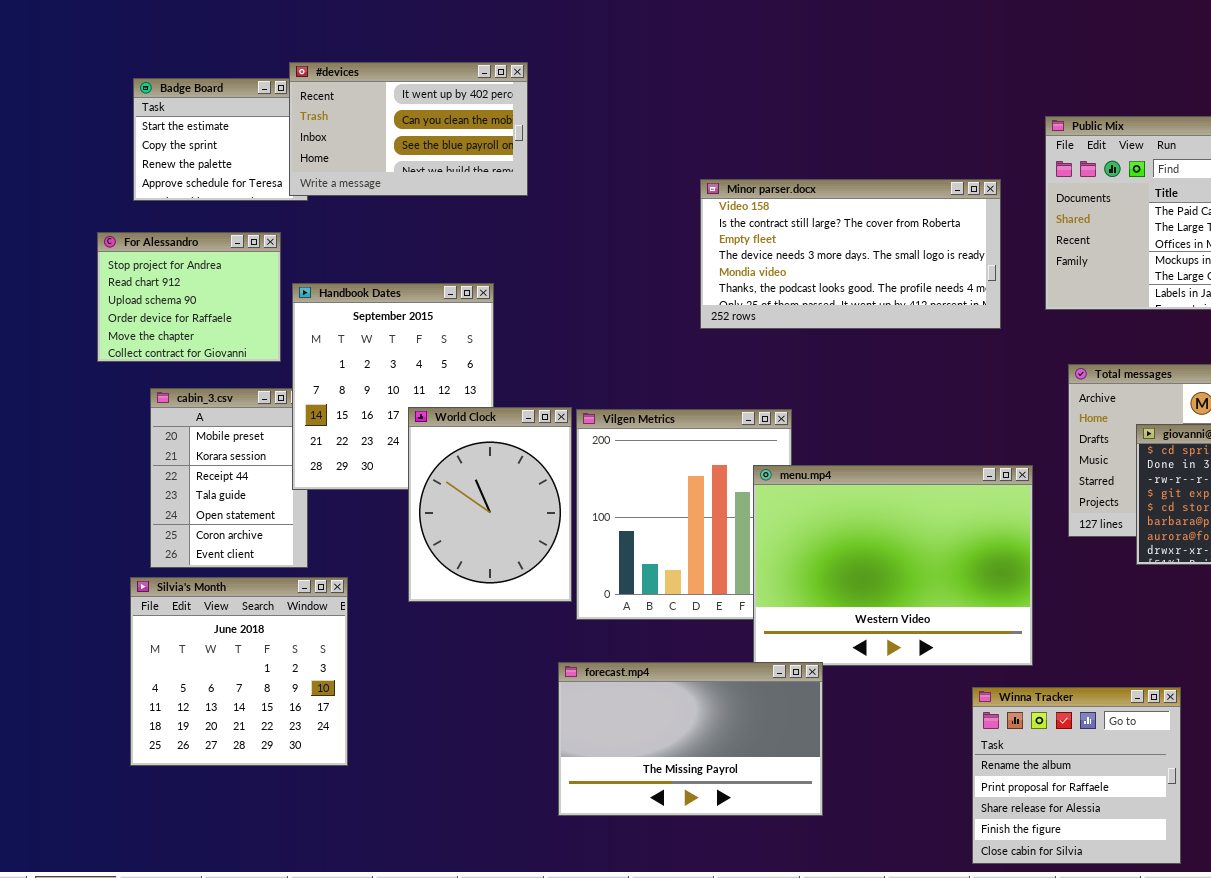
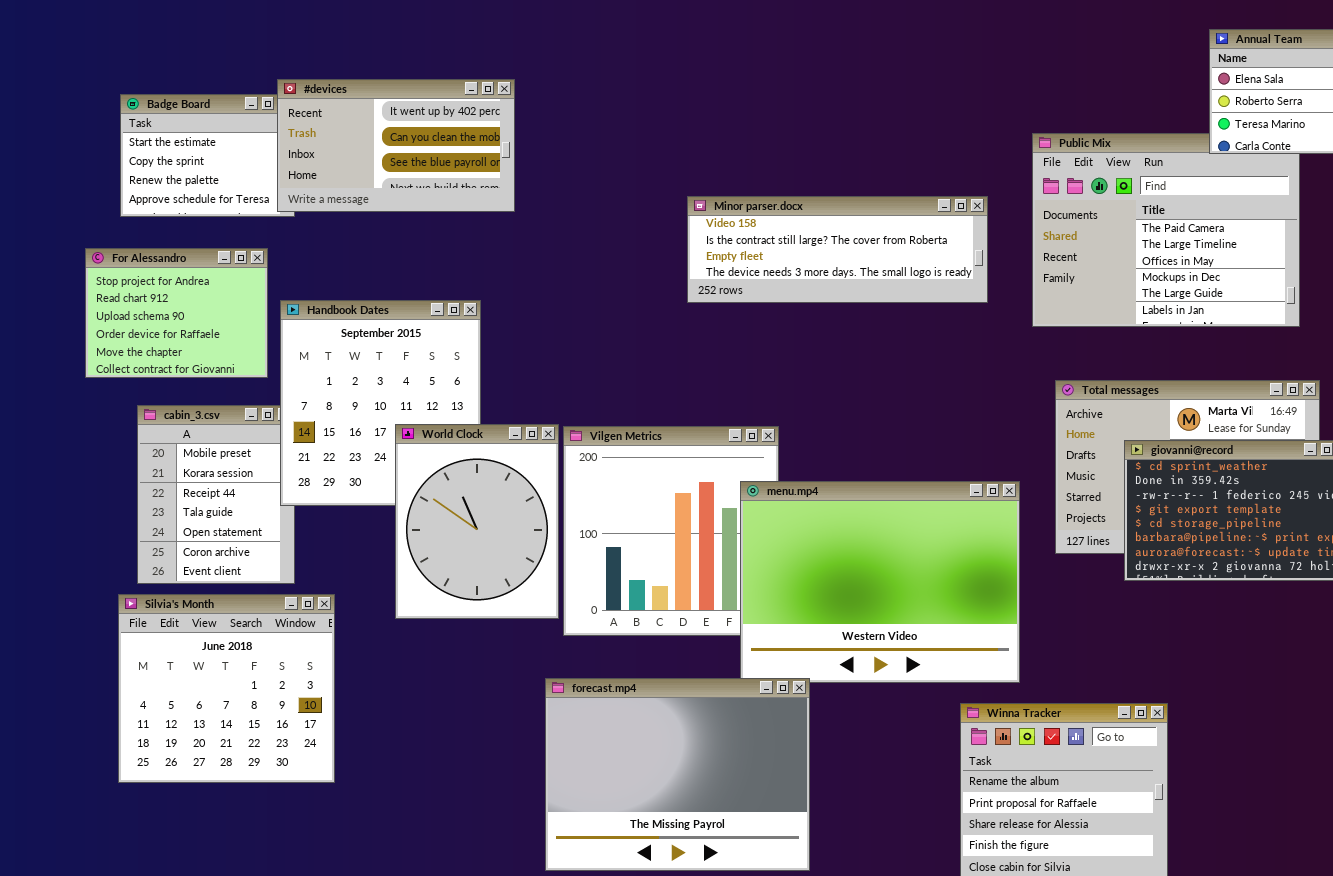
Minor parser.docx: [700,179,1001,329] -> [687,196,988,303], resized
forecast.mp4: [558,662,823,816] -> [545,678,810,871], resized

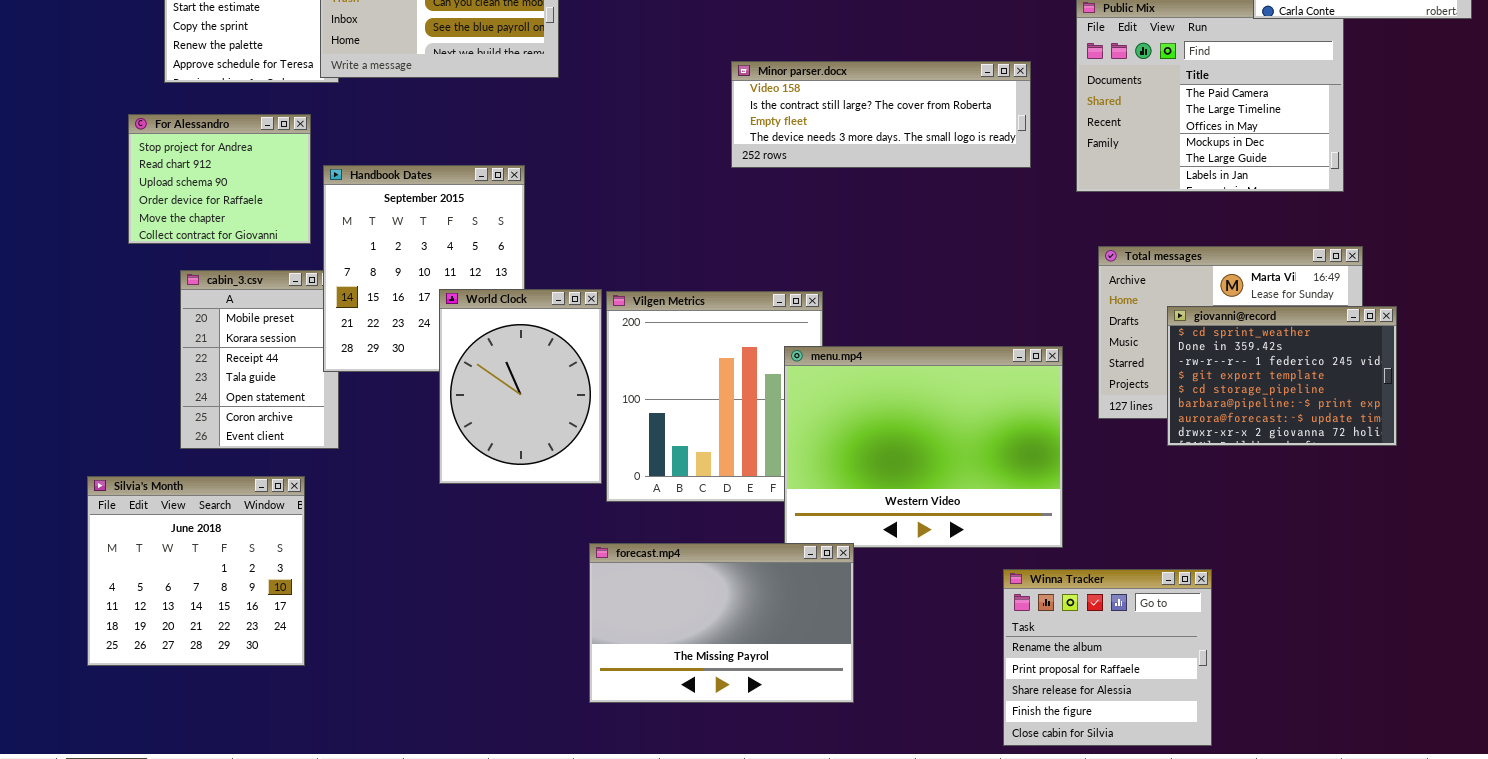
Silvia's Month: [118,594,335,783] -> [87,476,305,666], moved
forecast.mp4: [545,678,810,871] -> [589,543,854,703], resized

